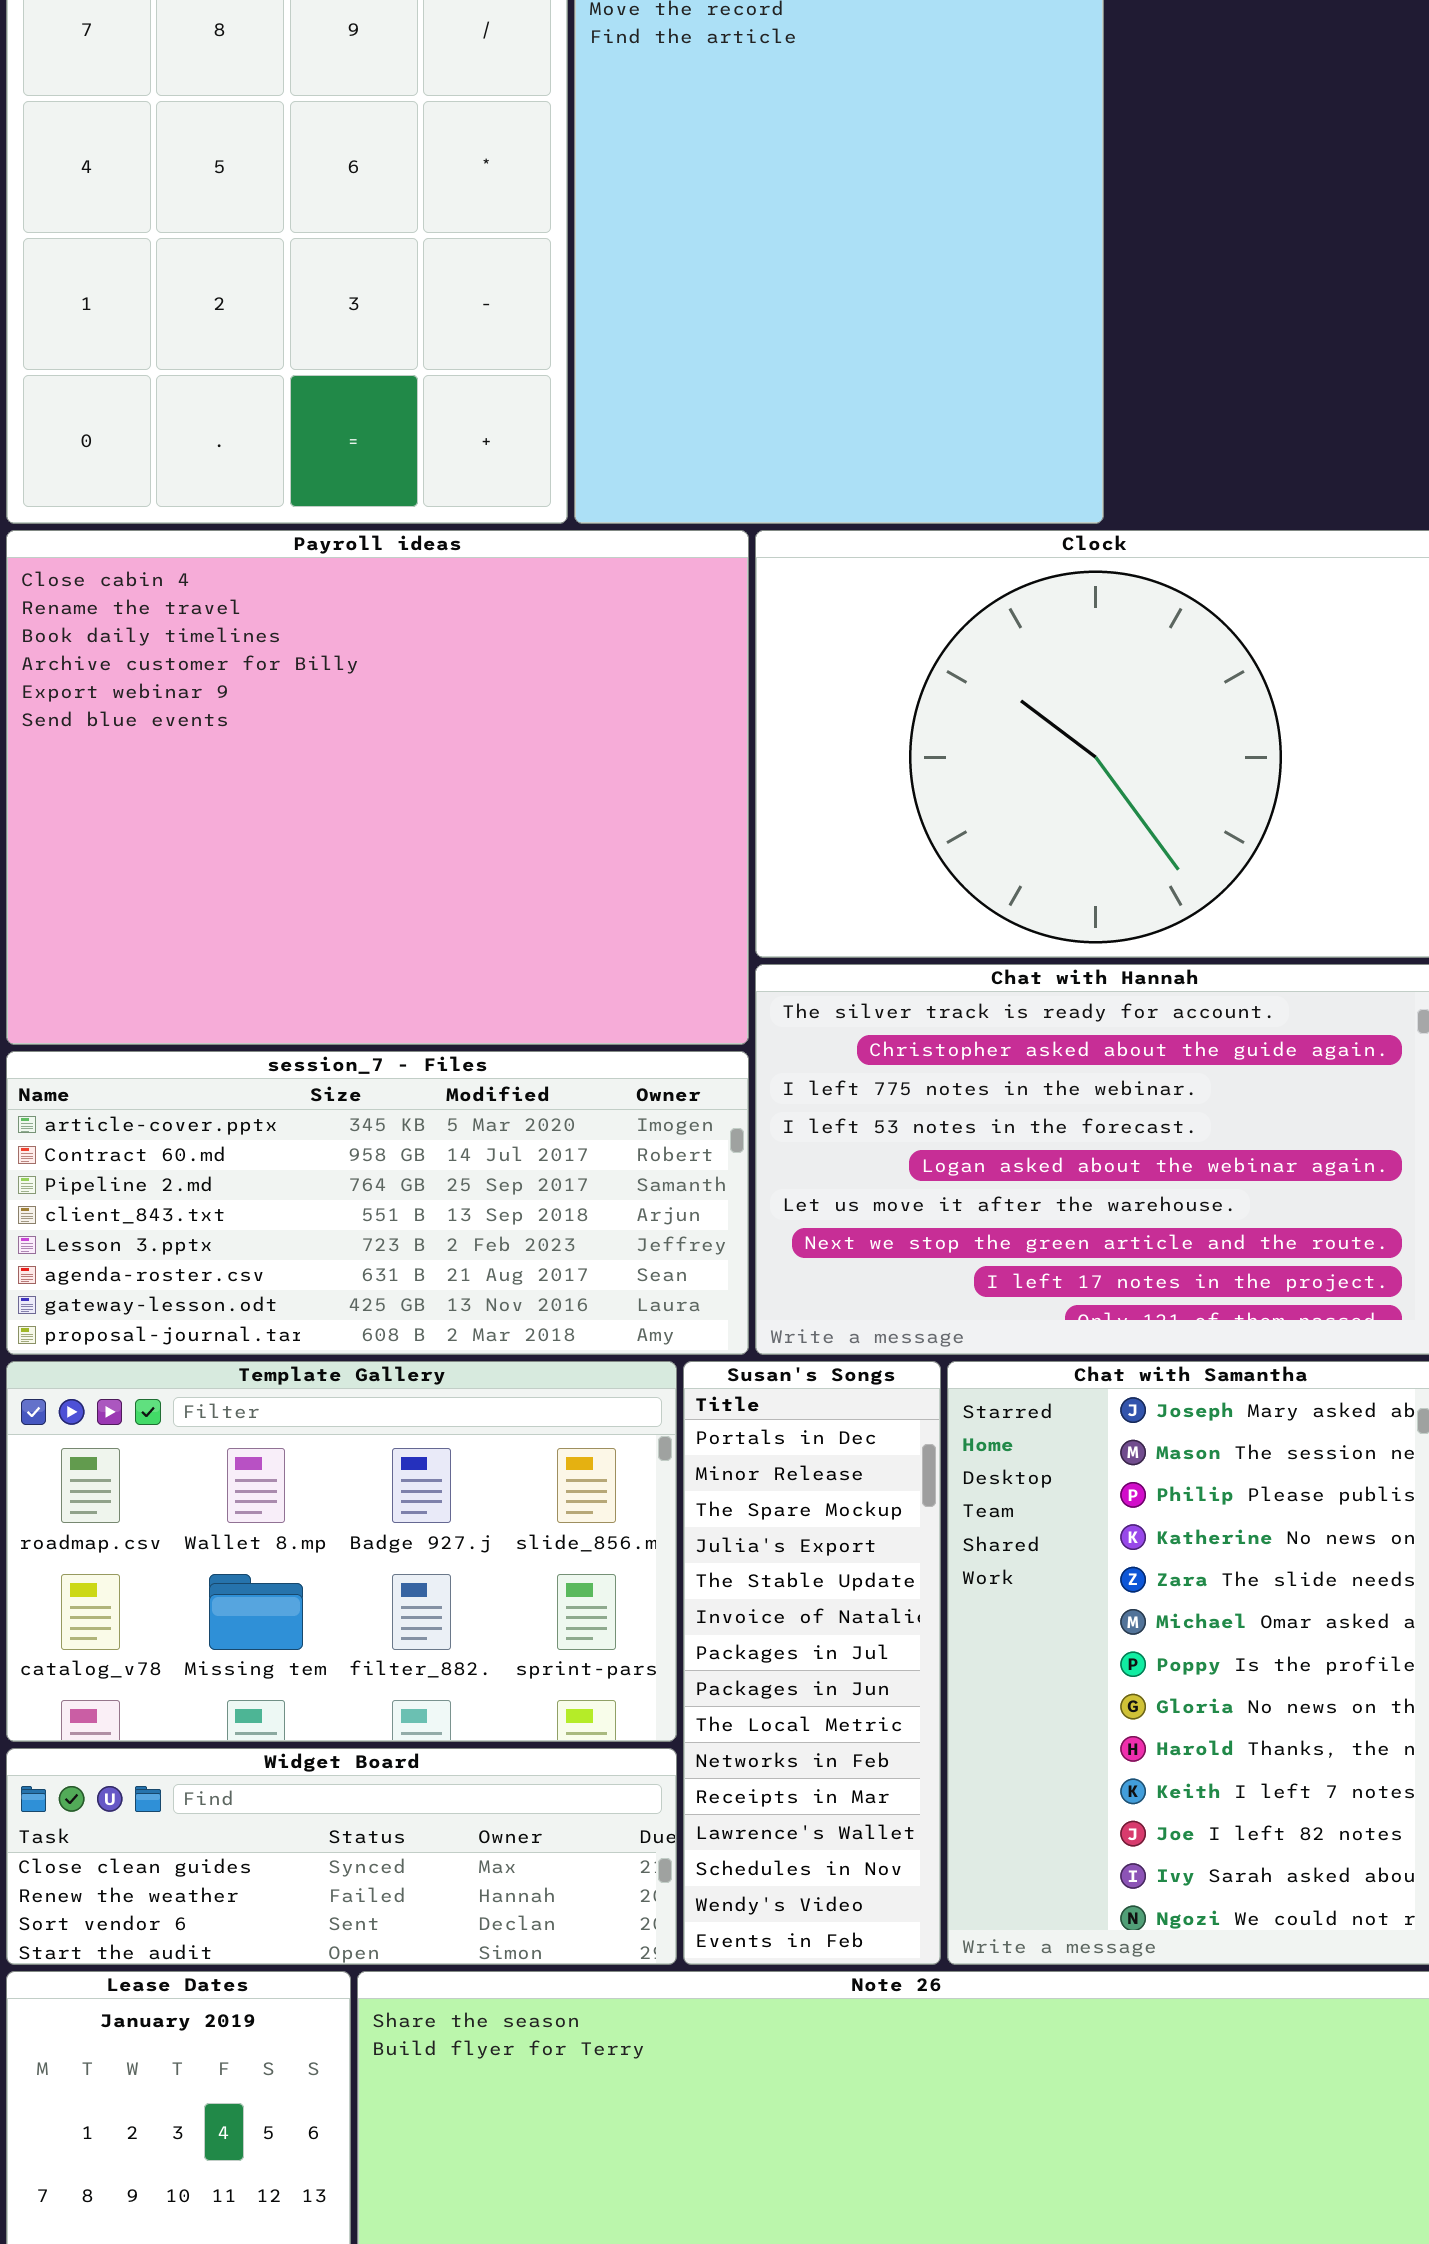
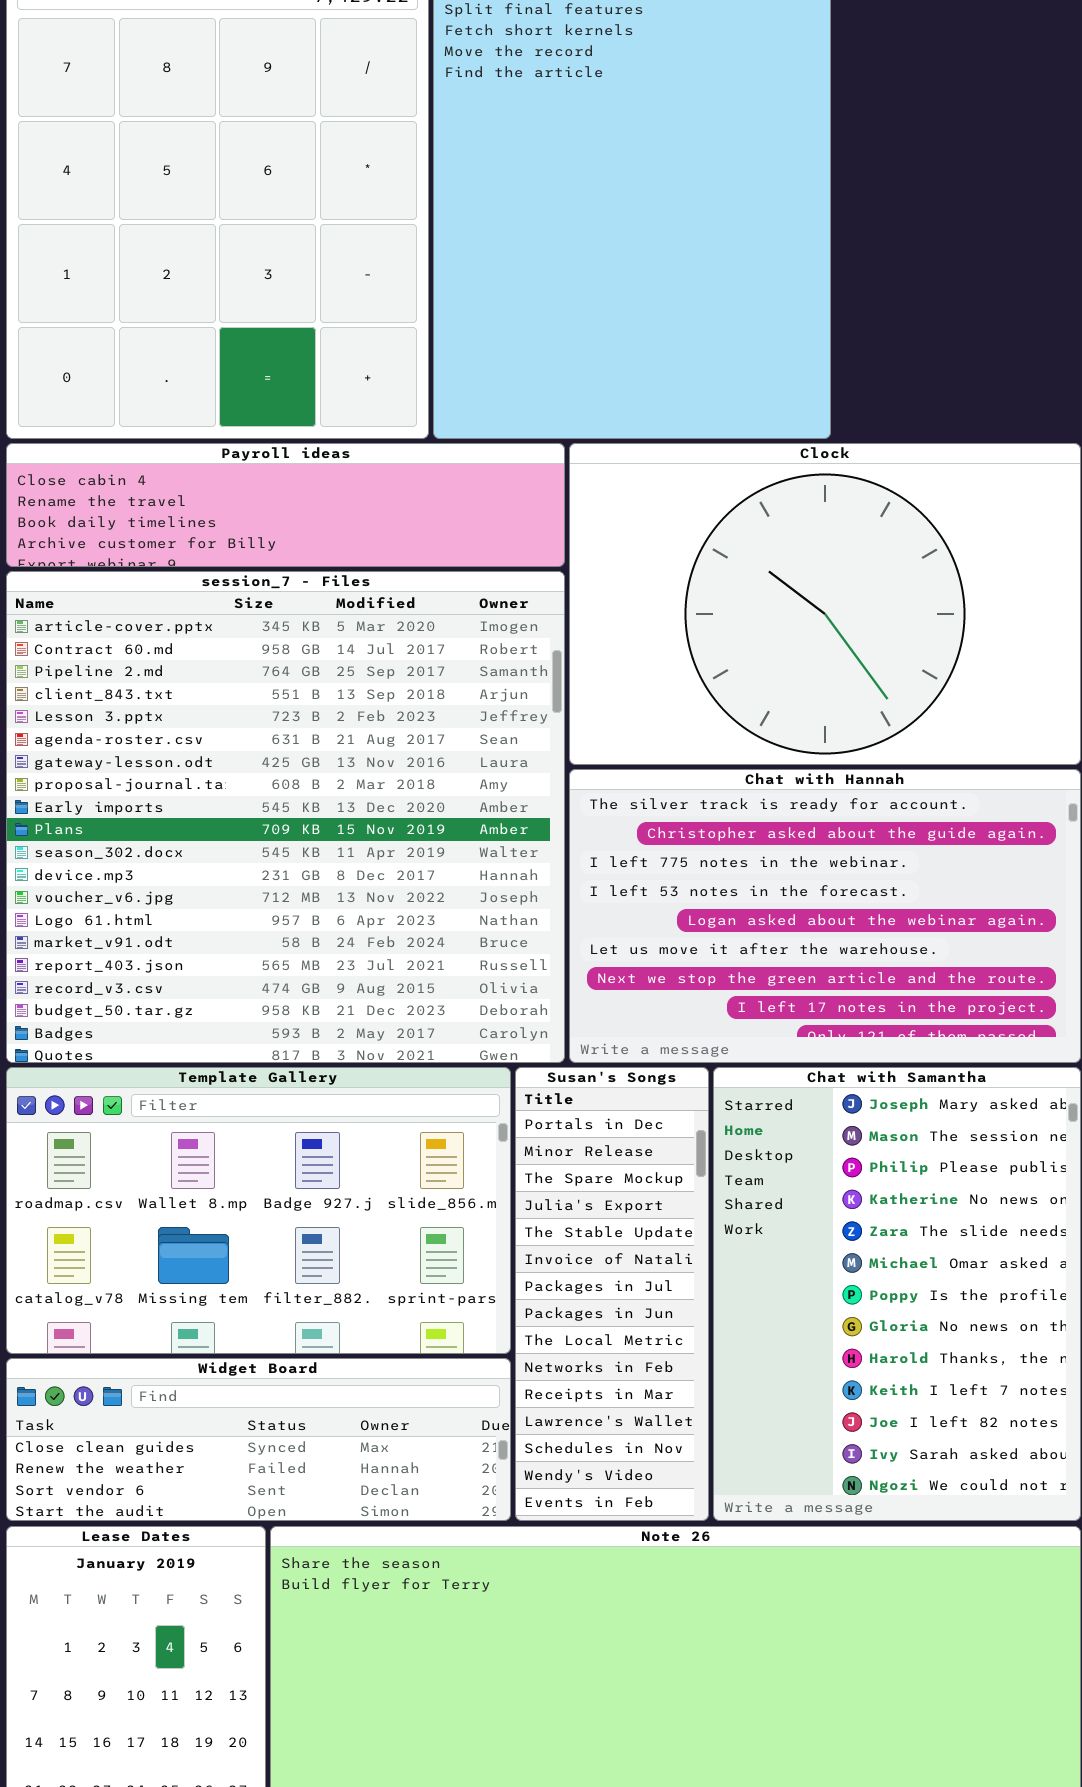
Payroll ideas: [6,530,749,1045] -> [6,443,565,567], resized
session_7 - Files: [6,1051,749,1355] -> [6,571,565,1063], resized

